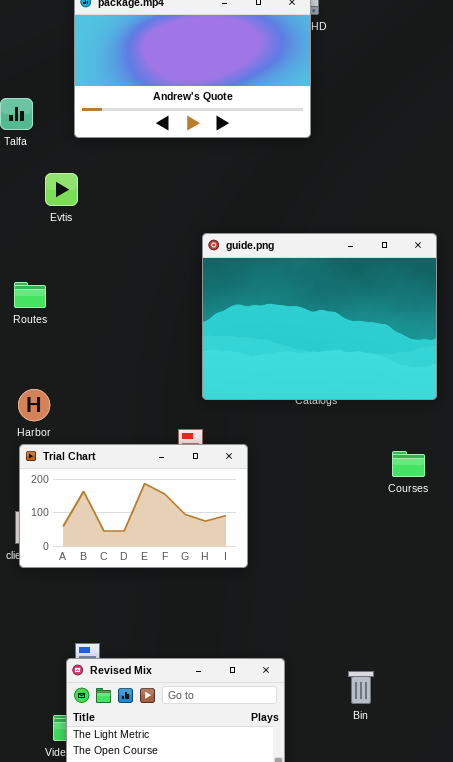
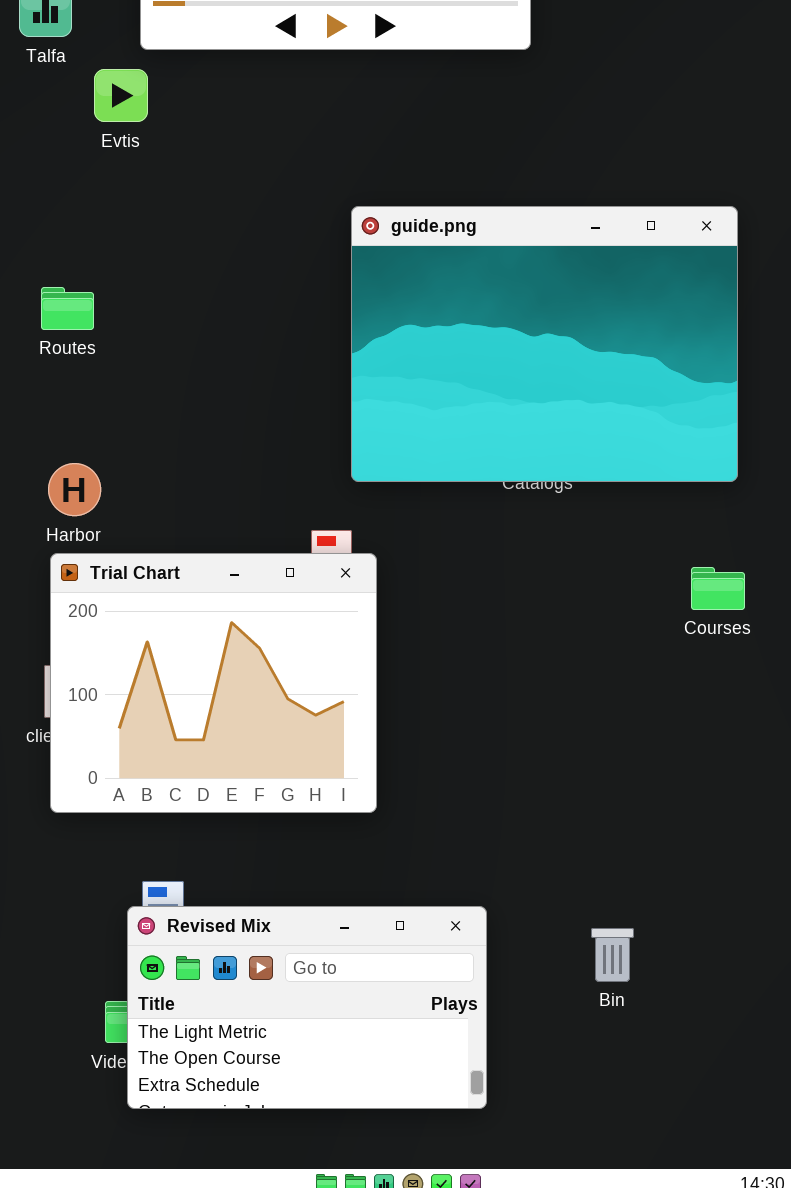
Evtis: [45,173,78,206] -> [94,69,148,122], moved
Trial Chart: [19,444,248,568] -> [50,553,377,813], resized
Courses: [392,451,425,477] -> [691,567,745,610], moved

